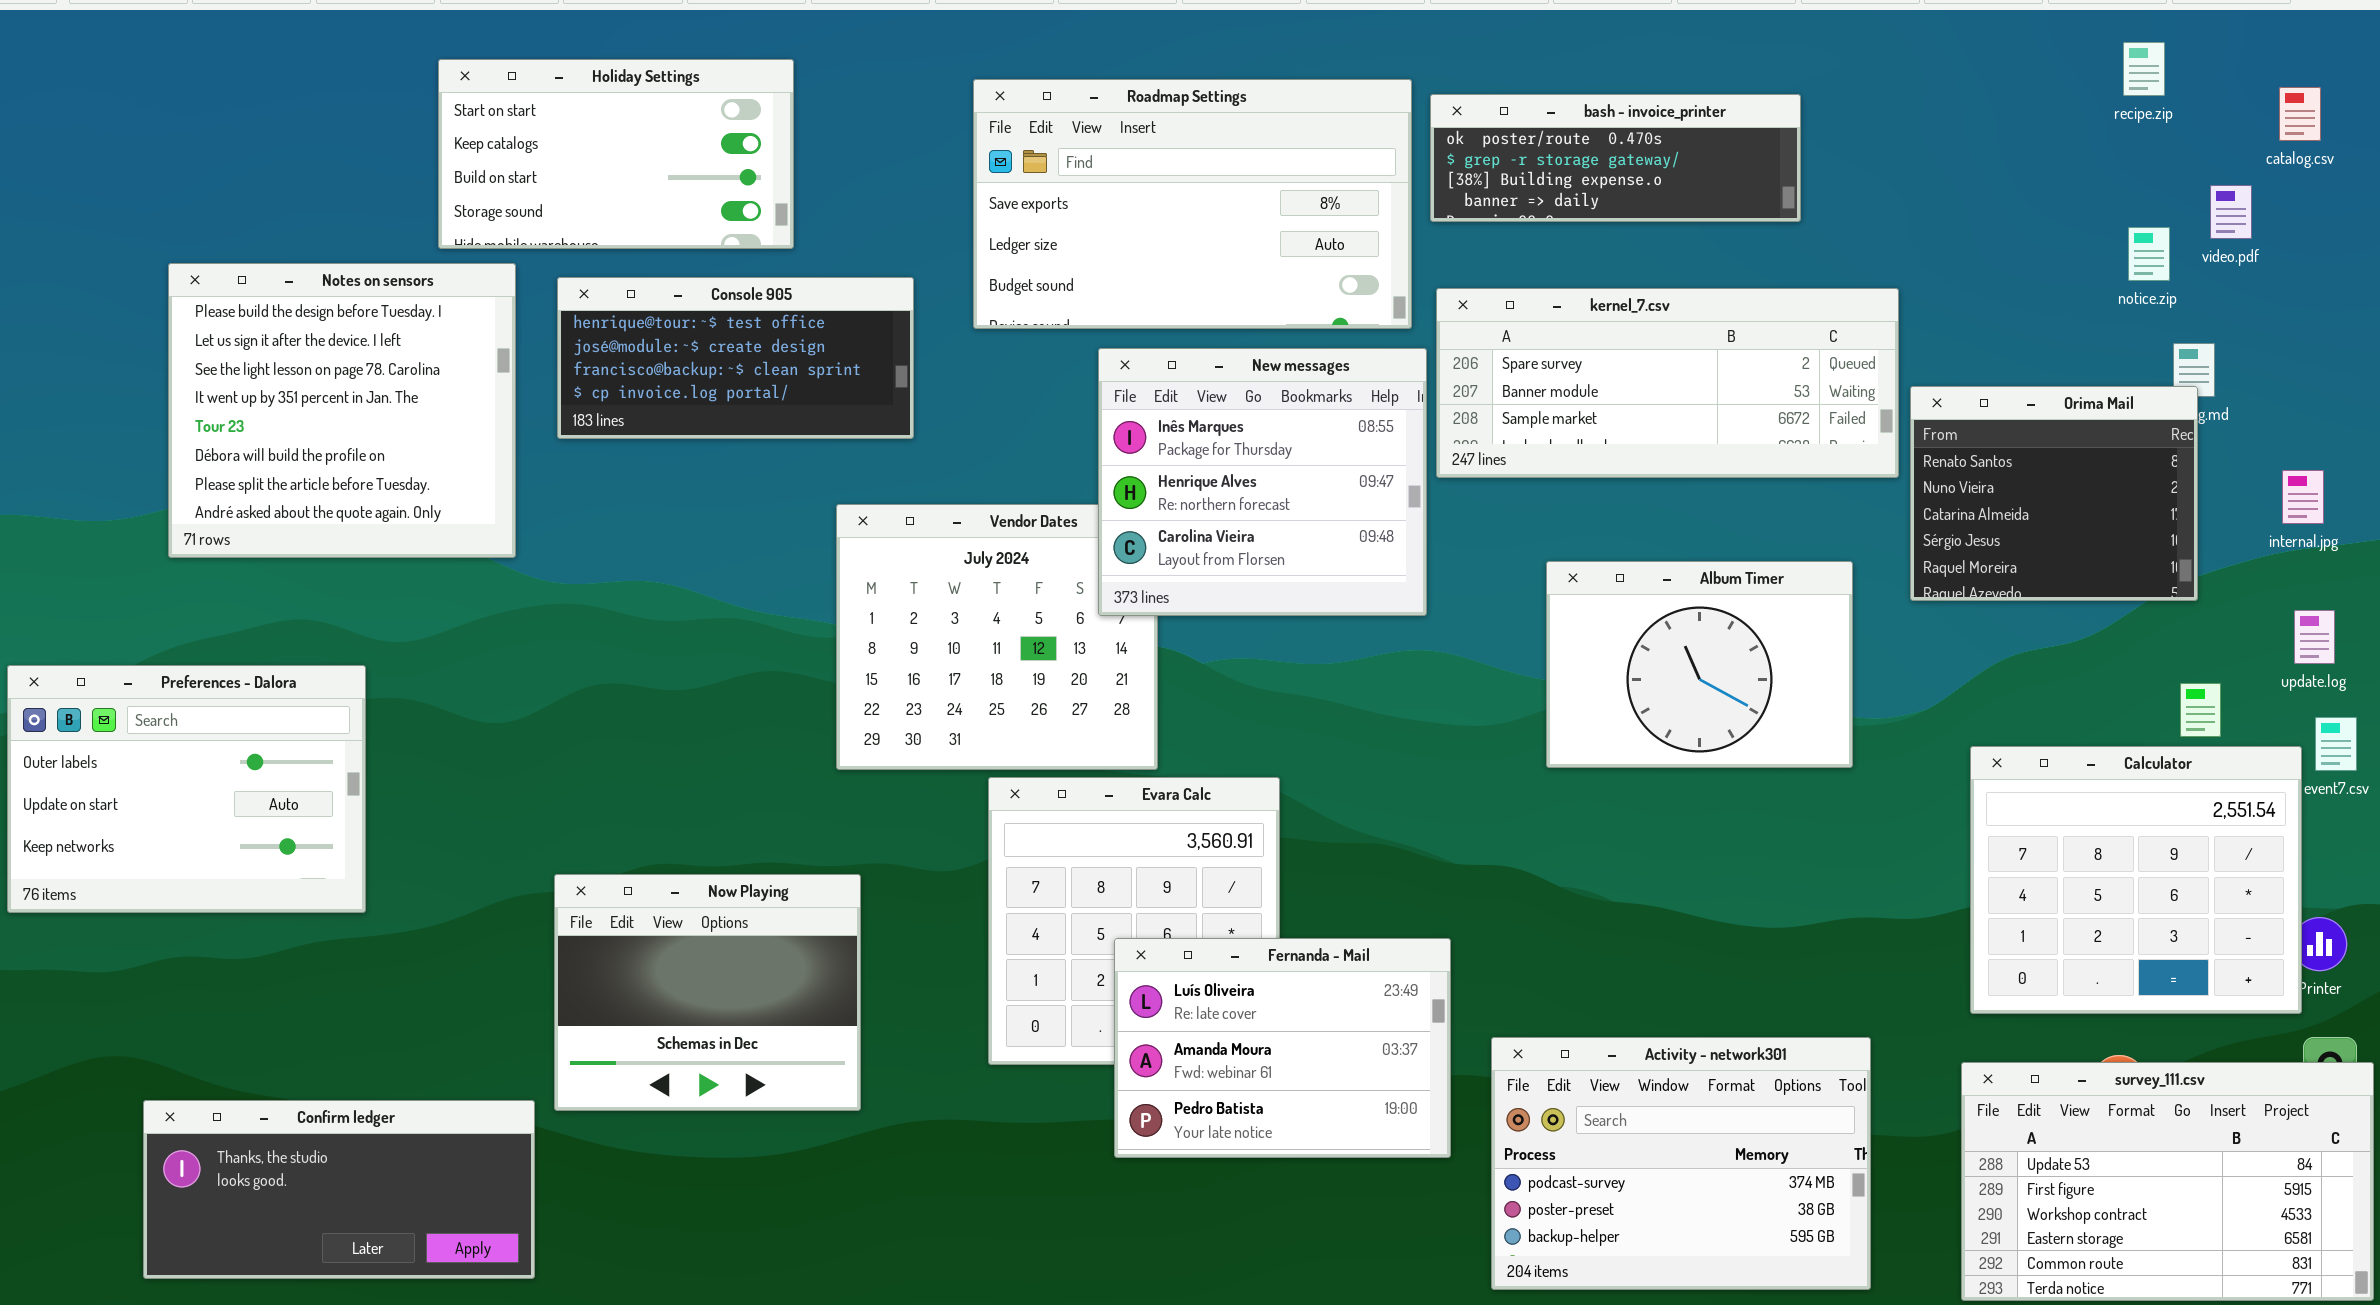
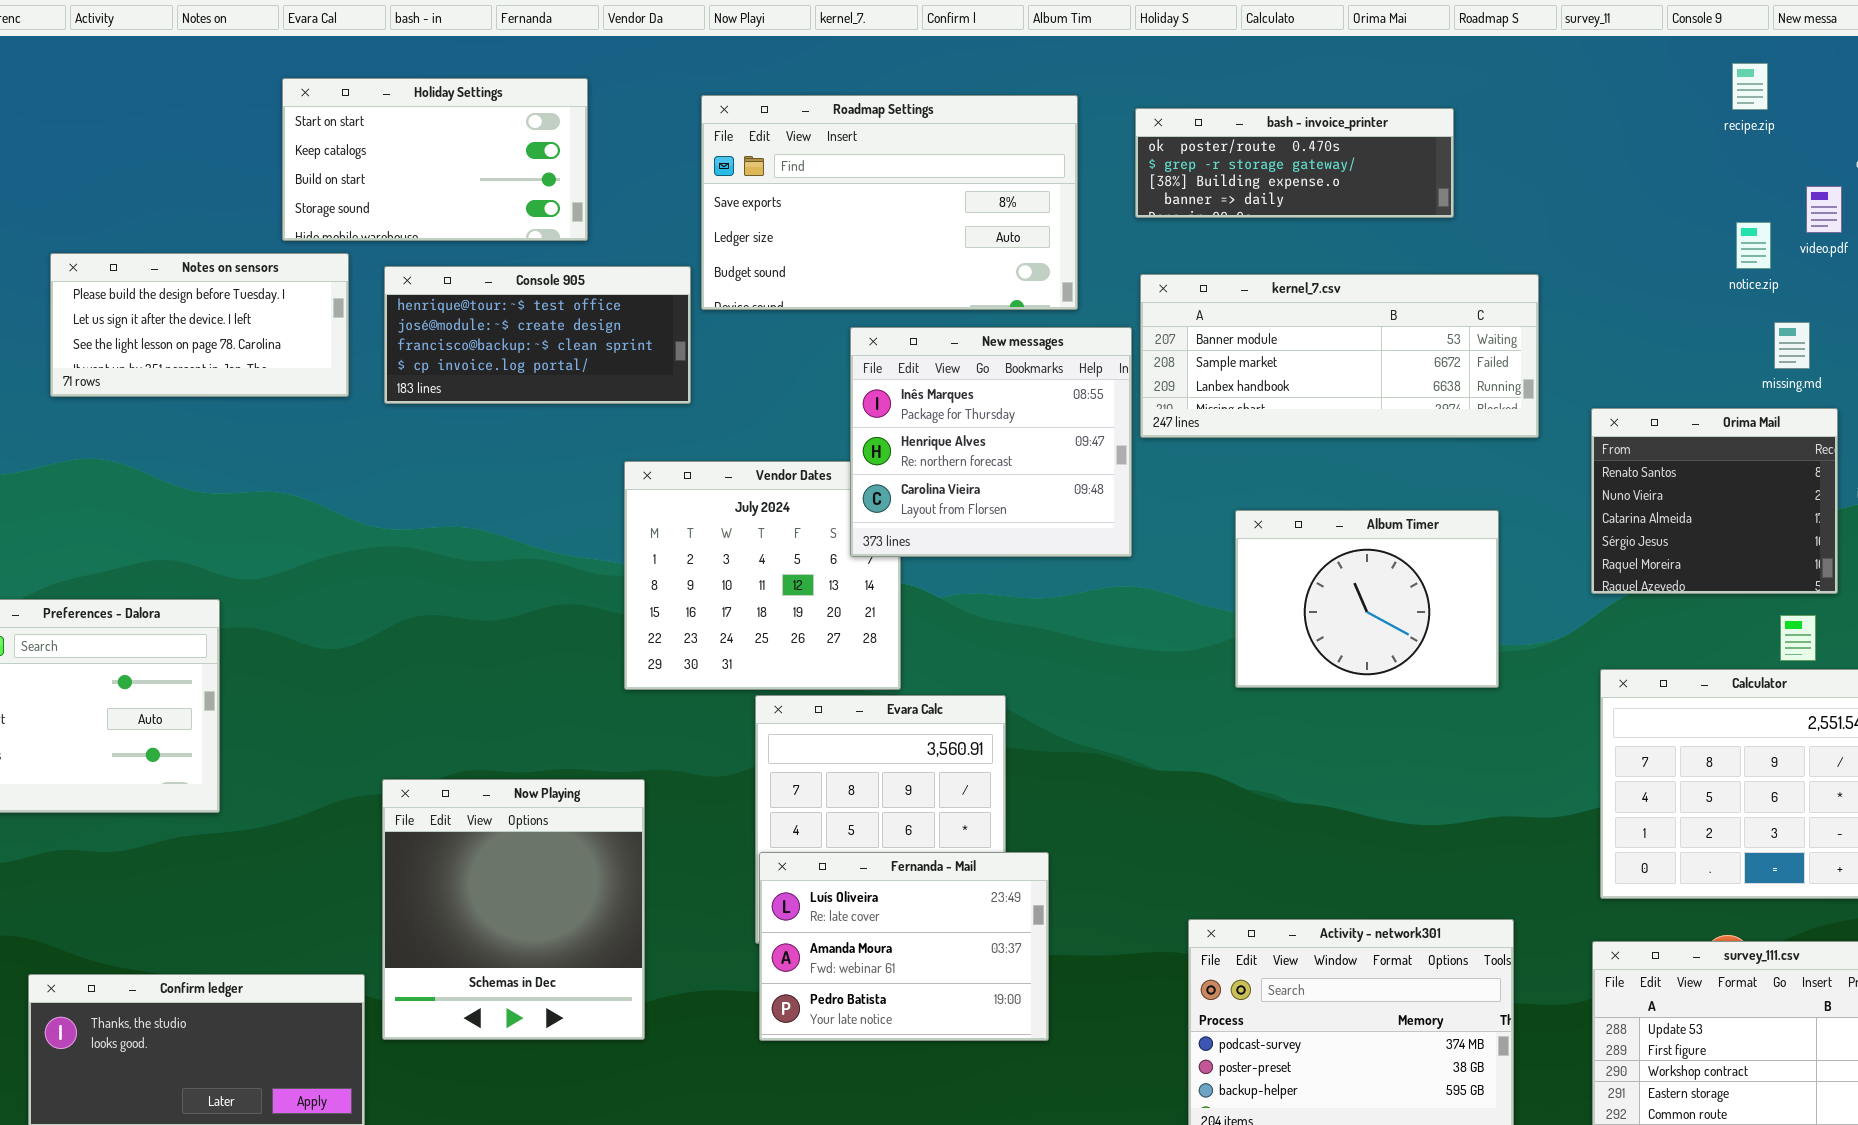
Roadmap Settings: [973,79,1412,329] -> [701,95,1078,310], moved
Notes on sensors: [168,263,516,558] -> [50,253,349,397], resized
kernel_7.csv: [1436,288,1899,478] -> [1140,274,1539,438], scrolled down 1 row
Orima Mail: [1910,386,2198,601] -> [1591,408,1838,594], moved
Now Playing: [554,874,861,1111] -> [382,779,645,1040], resized
Fernanda - Mail: [1114,938,1451,1158] -> [759,852,1049,1041], moved

